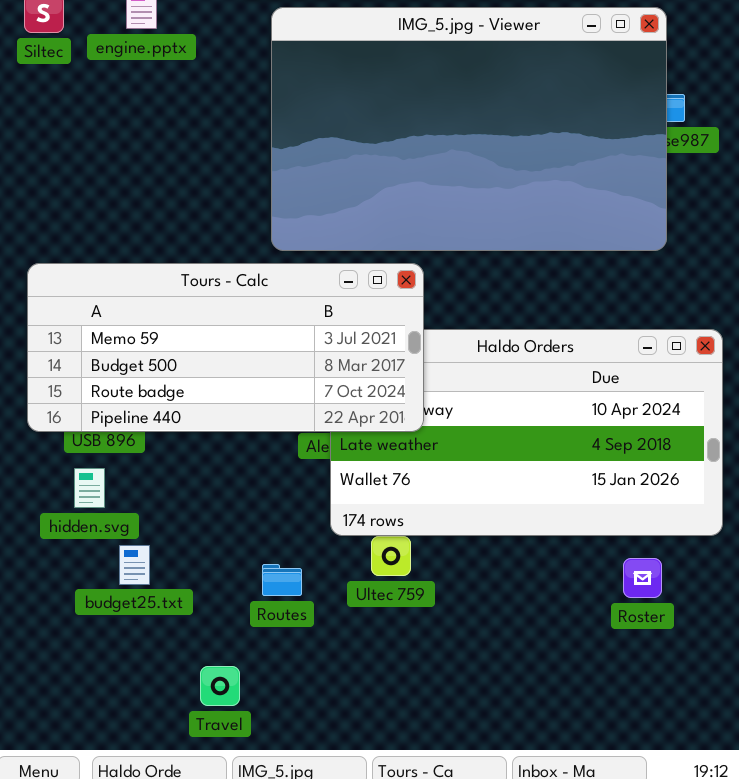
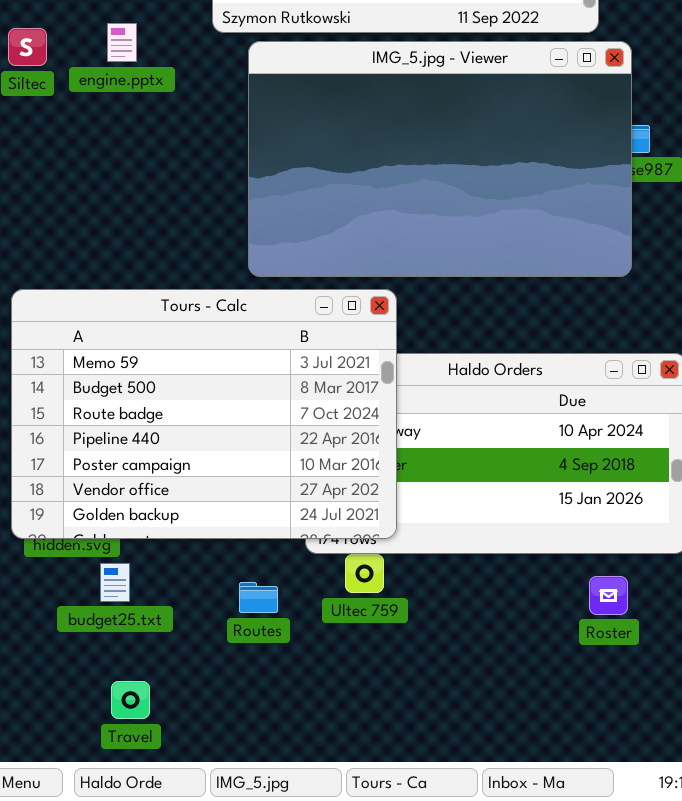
Tours - Calc: [27,263,424,432] -> [11,289,397,539], resized
Travel: [200,666,240,706] -> [111,681,150,719], moved

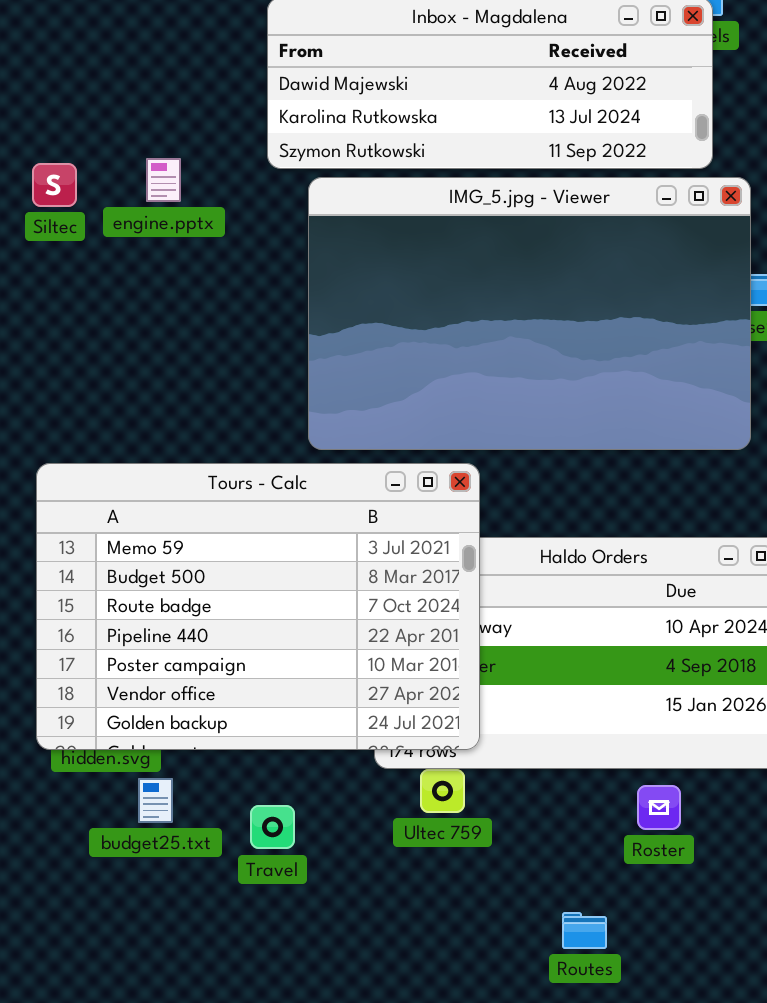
Roster: [589,576,628,615] -> [637,785,681,830], moved
Routes: [239,582,278,613] -> [562,912,607,949], moved
Travel: [111,681,150,719] -> [250,805,295,849], moved

